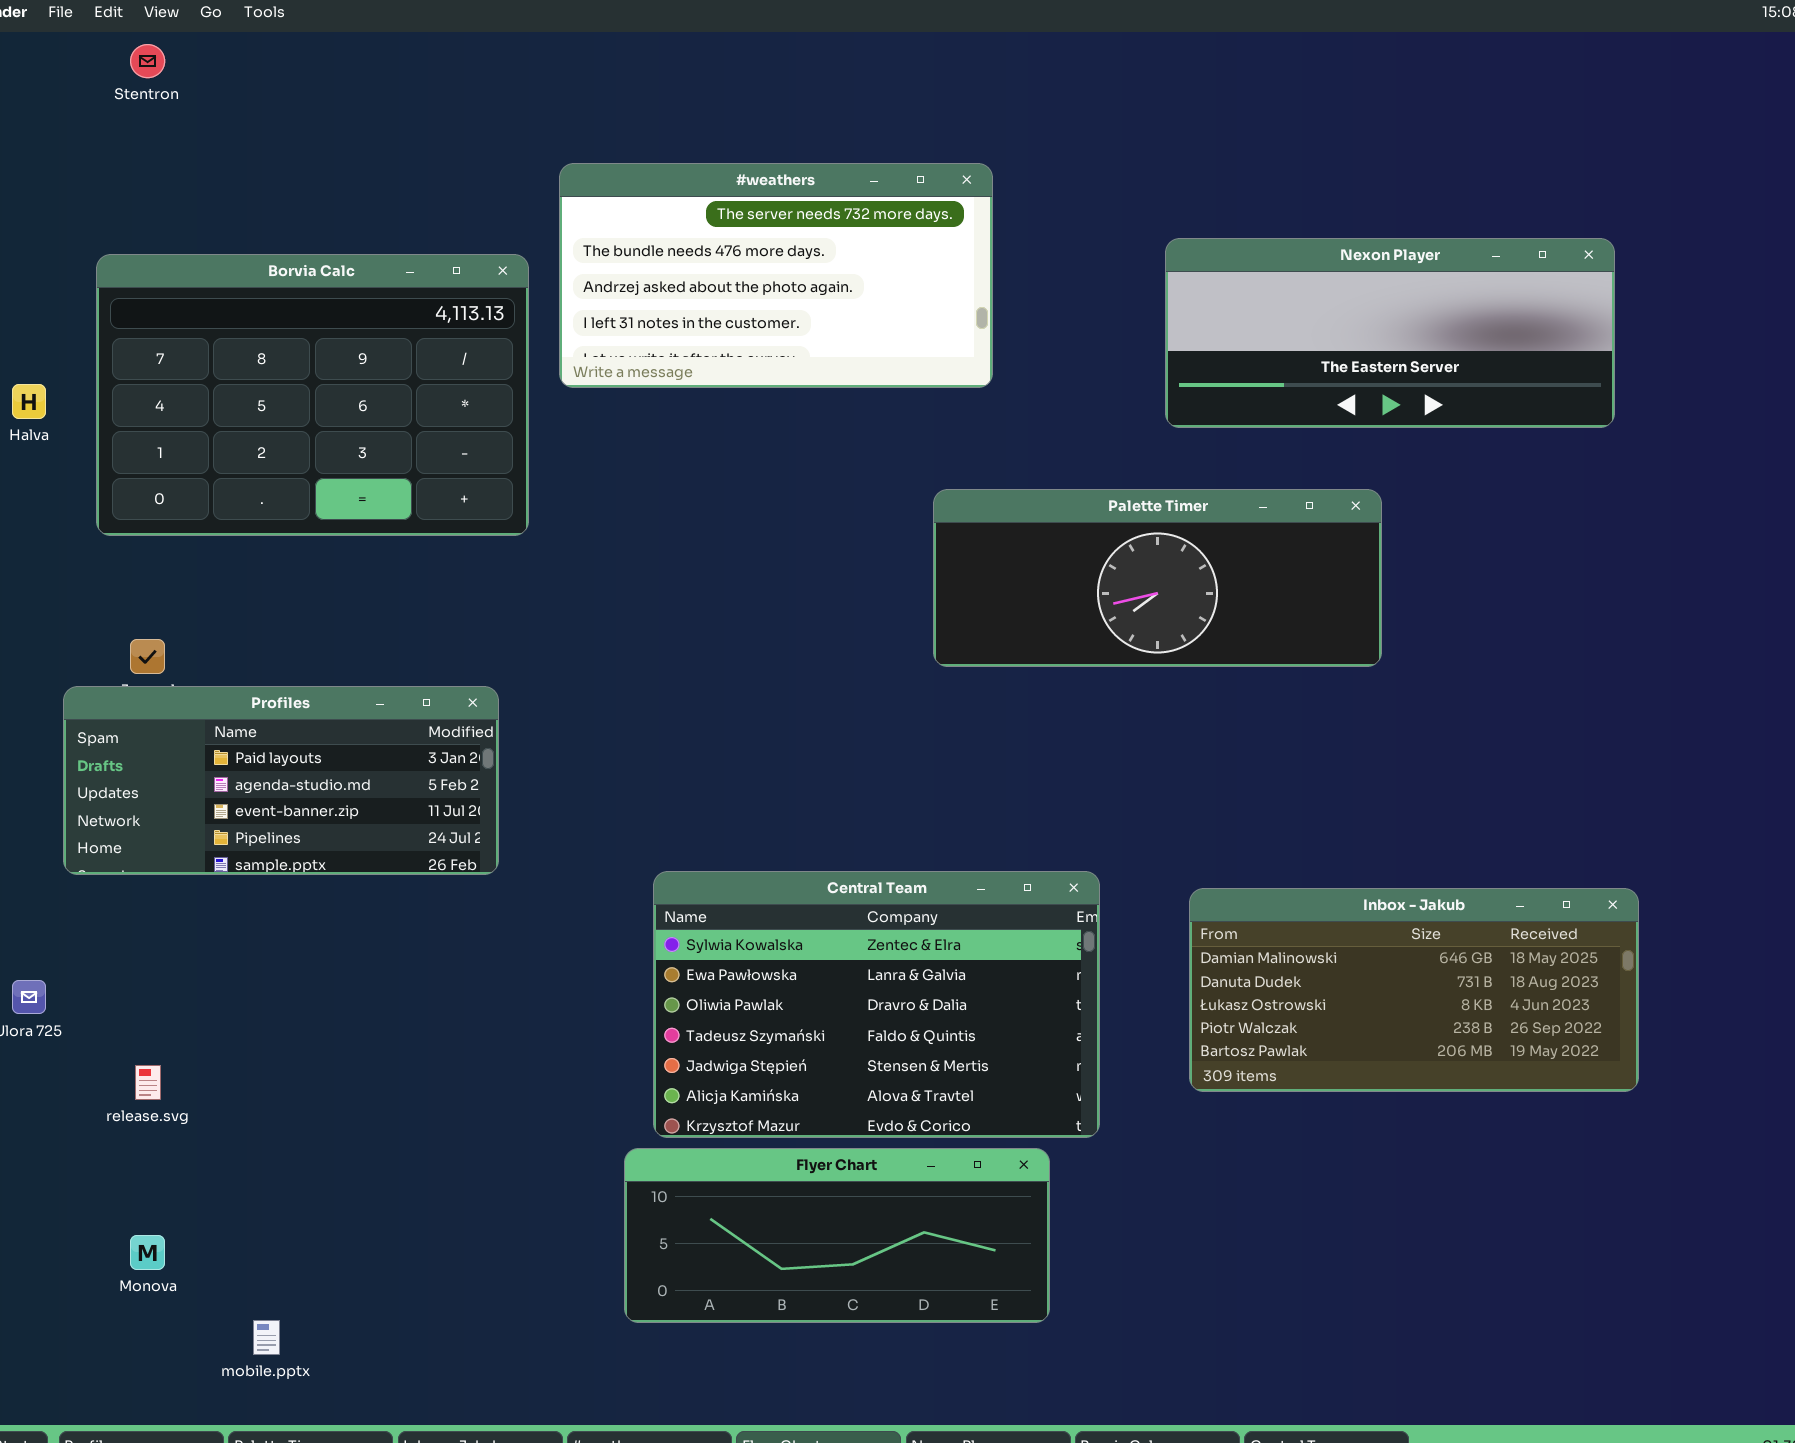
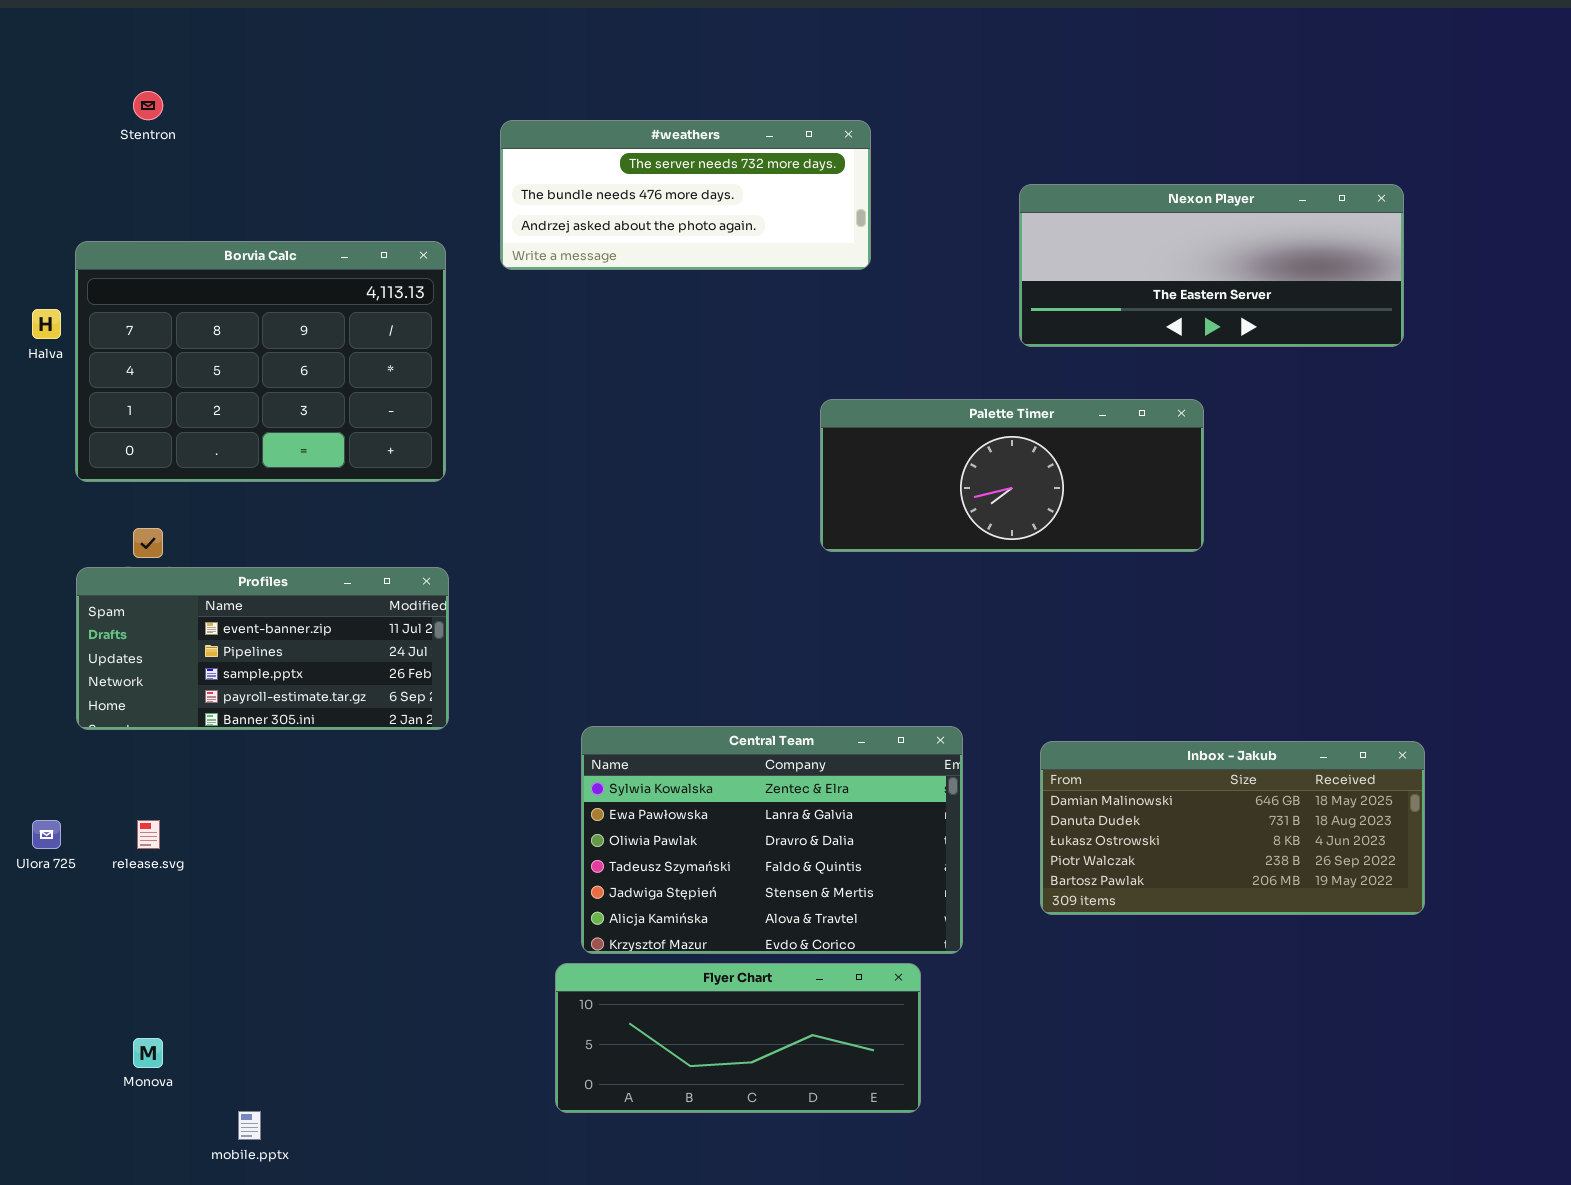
Stentron: [130,44,165,78] -> [133,91,163,120], moved
#weathers: [559,163,993,388] -> [500,120,871,270], resized
Borvia Calc: [96,254,529,536] -> [75,241,446,482], moved
Profiles: [63,686,499,875] -> [76,567,449,730], scrolled down 2 rows
release.svg: [135,1065,161,1100] -> [137,820,160,849], moved

